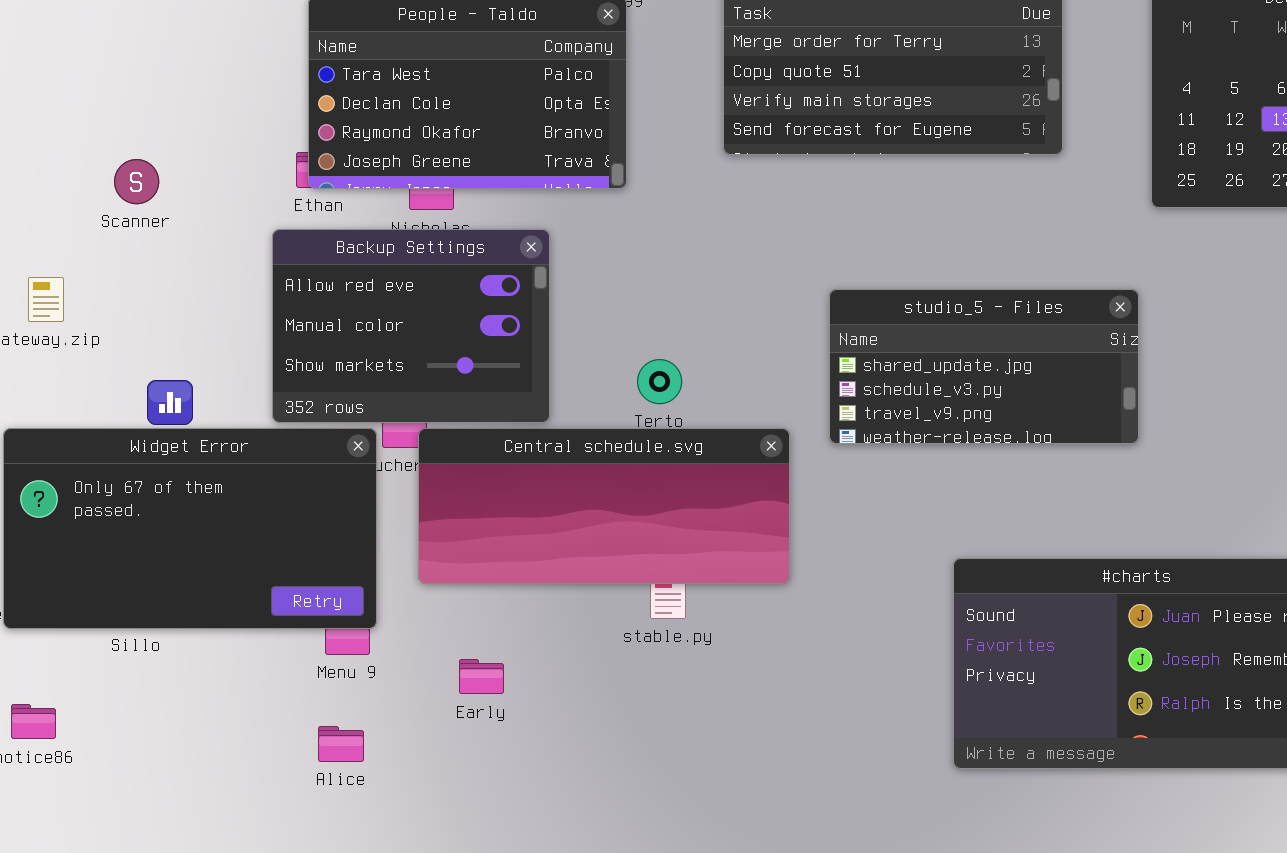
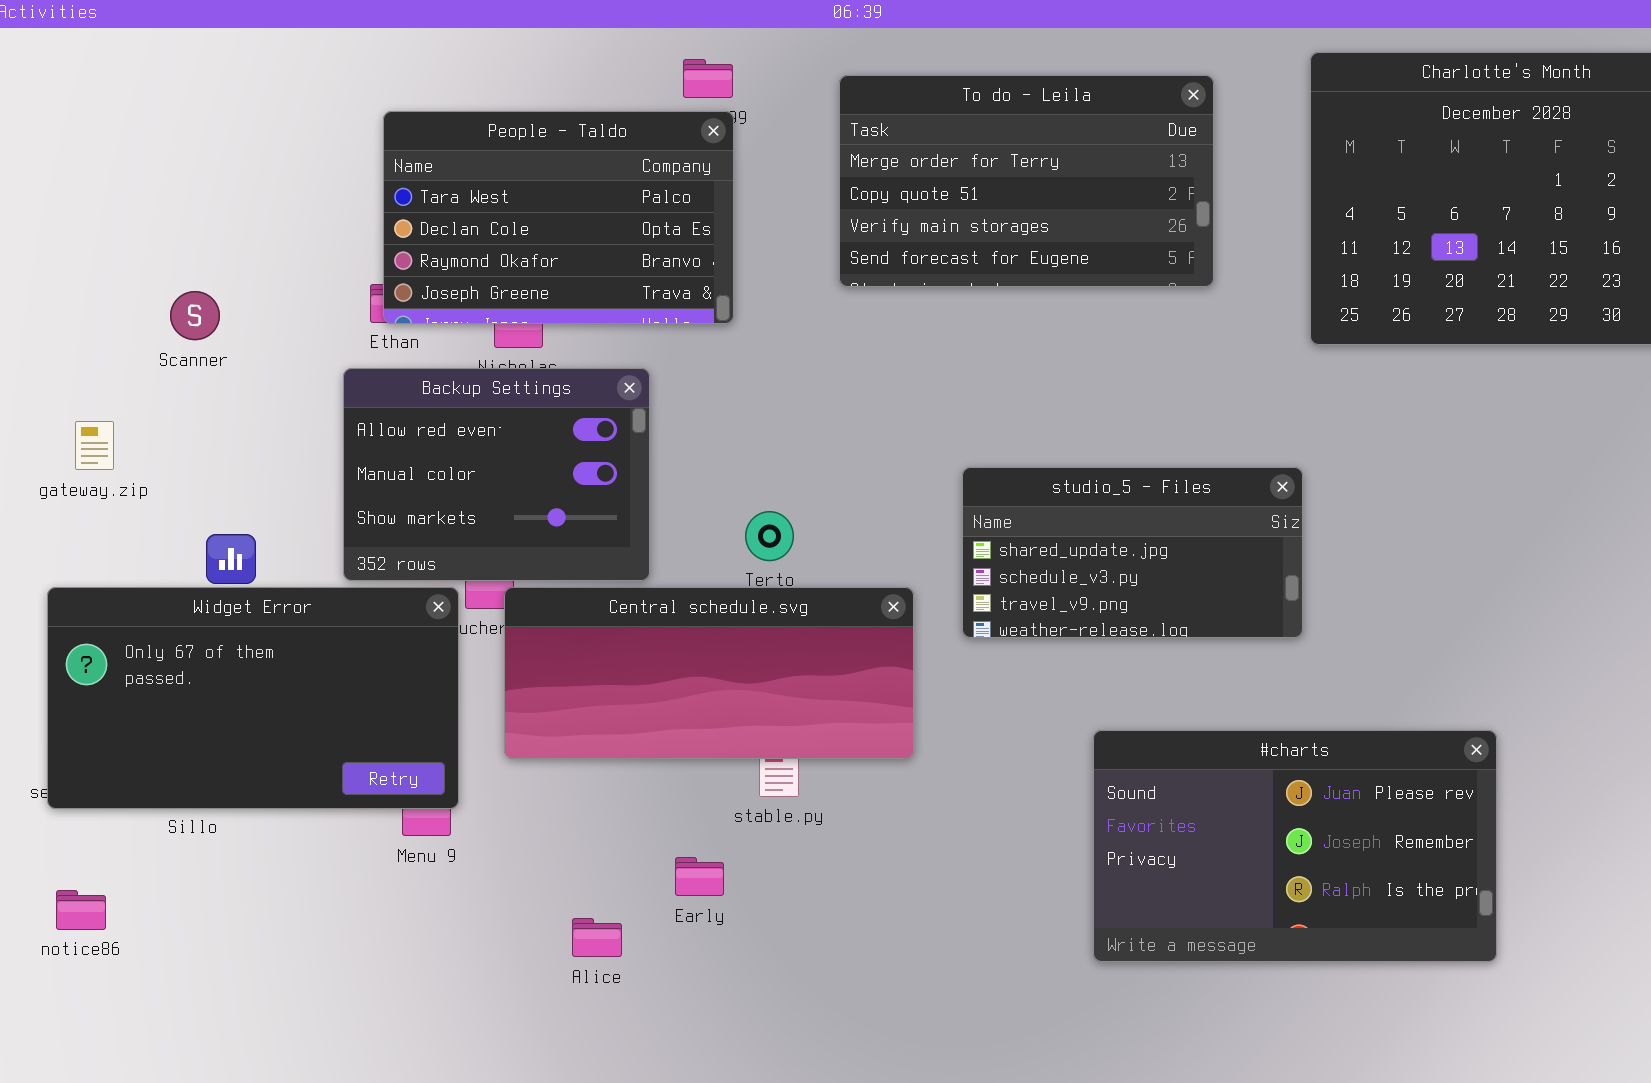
studio_5 - Files: [829,289,1139,444] -> [962,467,1303,638], moved
Early: [459,659,504,694] -> [675,857,724,896], moved
Alice: [318,726,364,762] -> [572,918,622,957], moved

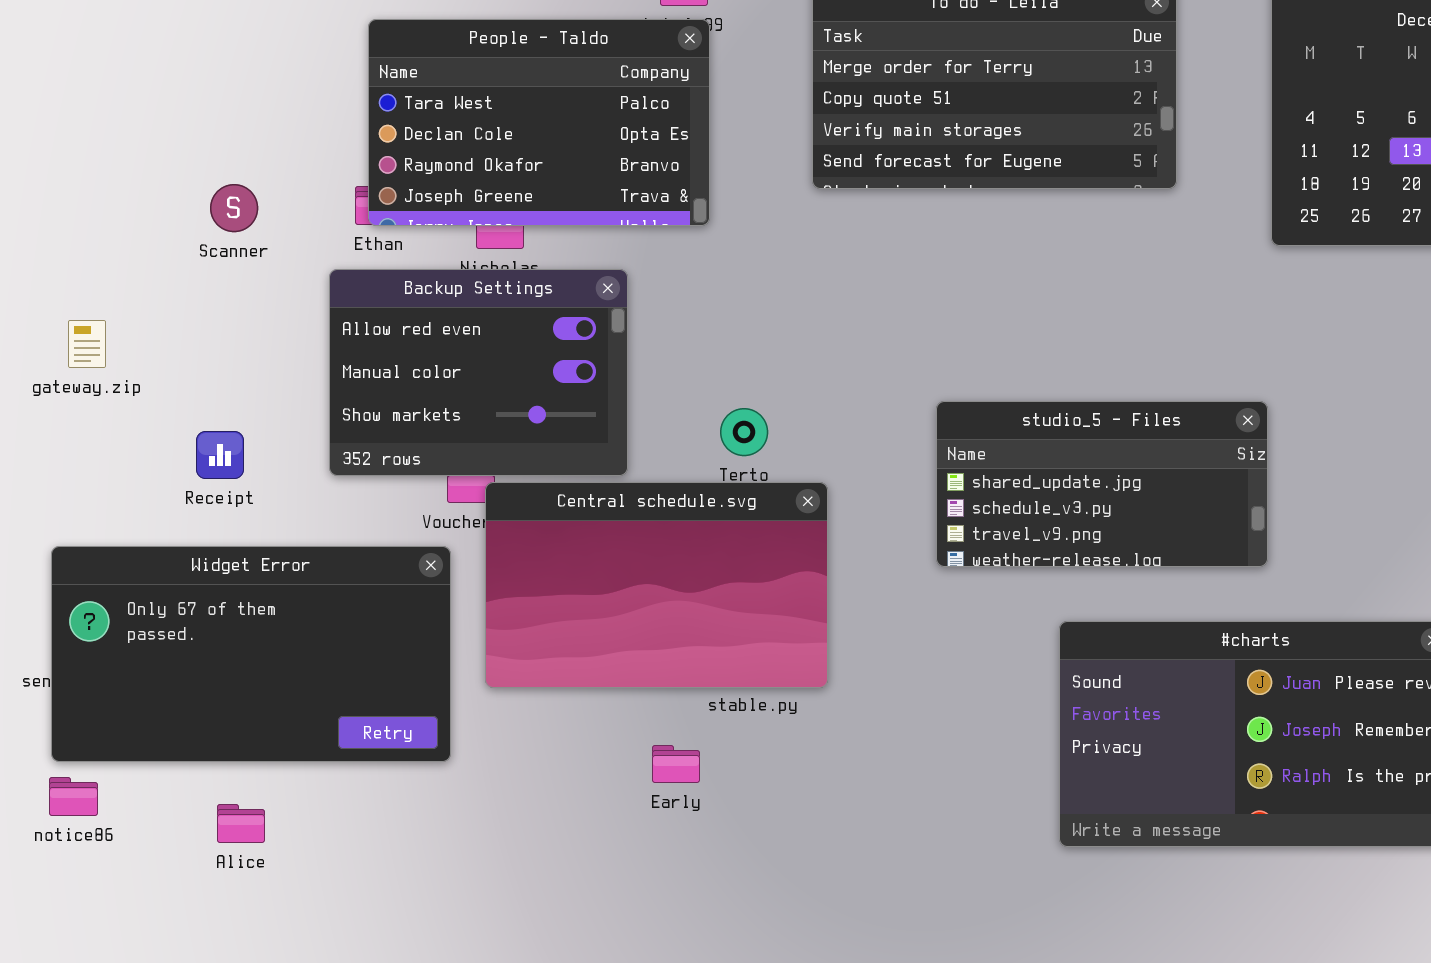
Scanner: [170,291,220,340] -> [210,184,258,232], moved
studio_5 - Files: [962,467,1303,638] -> [936,401,1268,567], moved
Widget Error: [47,587,459,809] -> [51,546,451,762], moved
Central schedule.svg: [504,587,914,759] -> [485,482,828,688], resized
Alice: [572,918,622,957] -> [217,804,265,843], moved

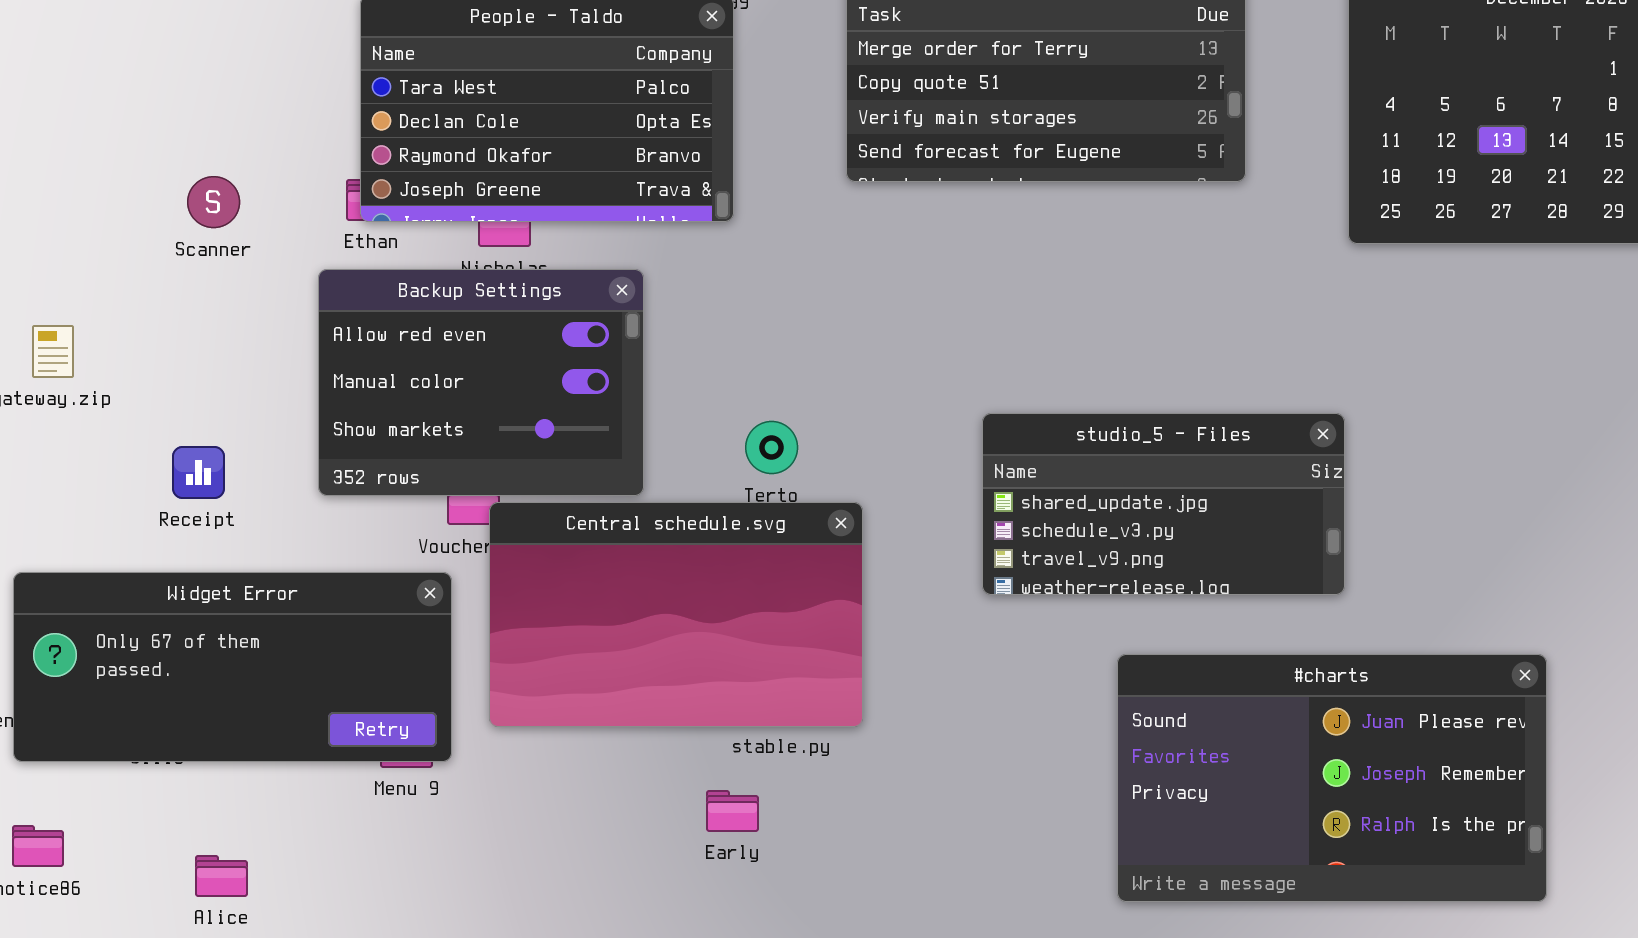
Widget Error: [51,546,451,762] -> [13,572,452,762], resized
Early: [652,745,700,783] -> [706,790,759,832], moved

